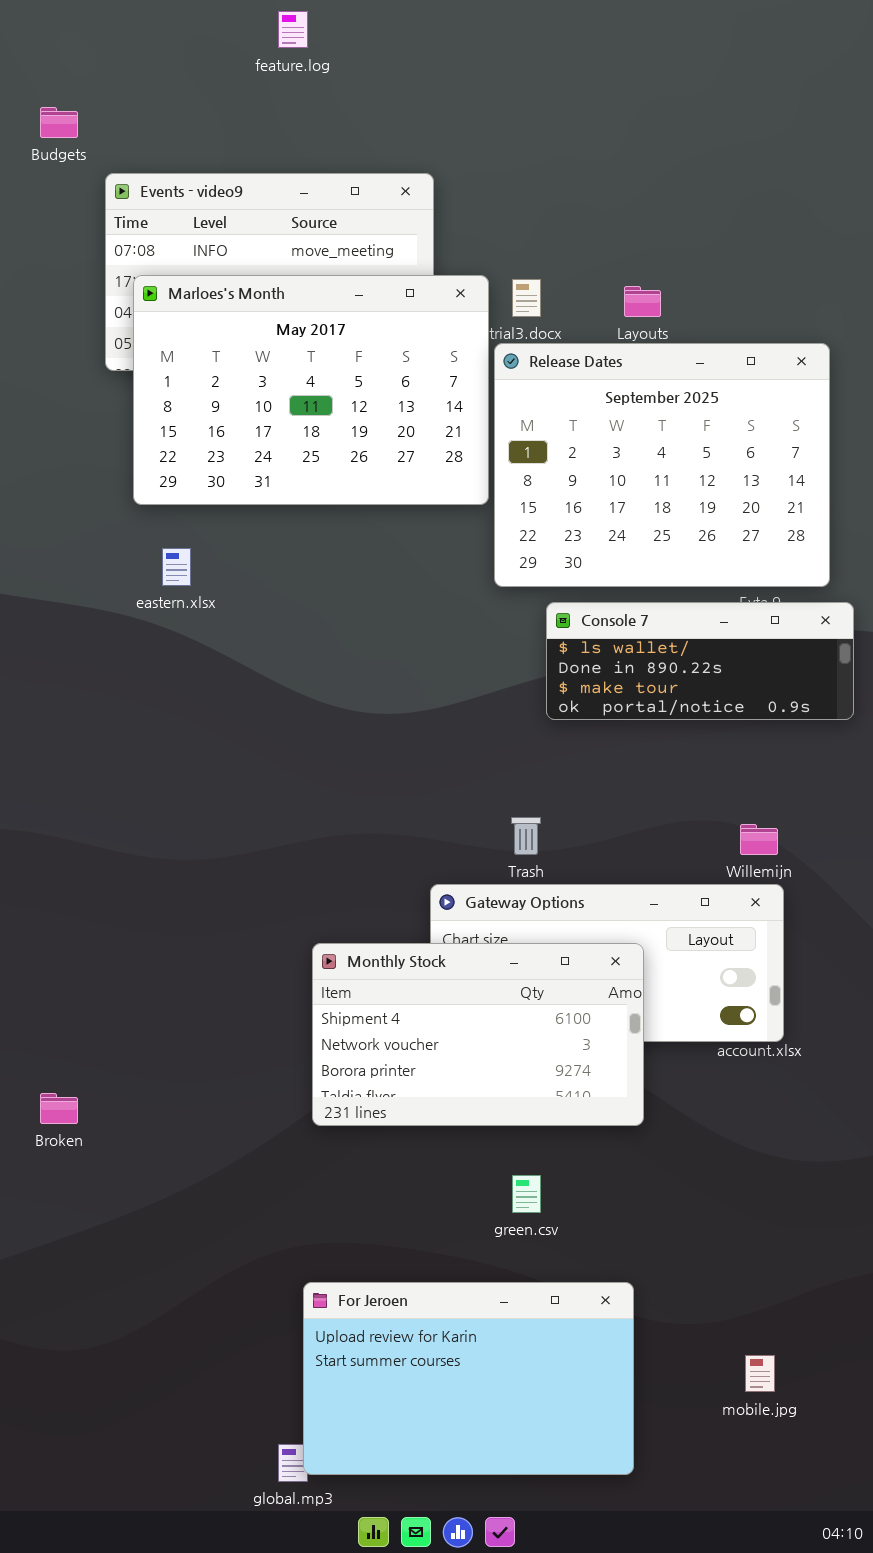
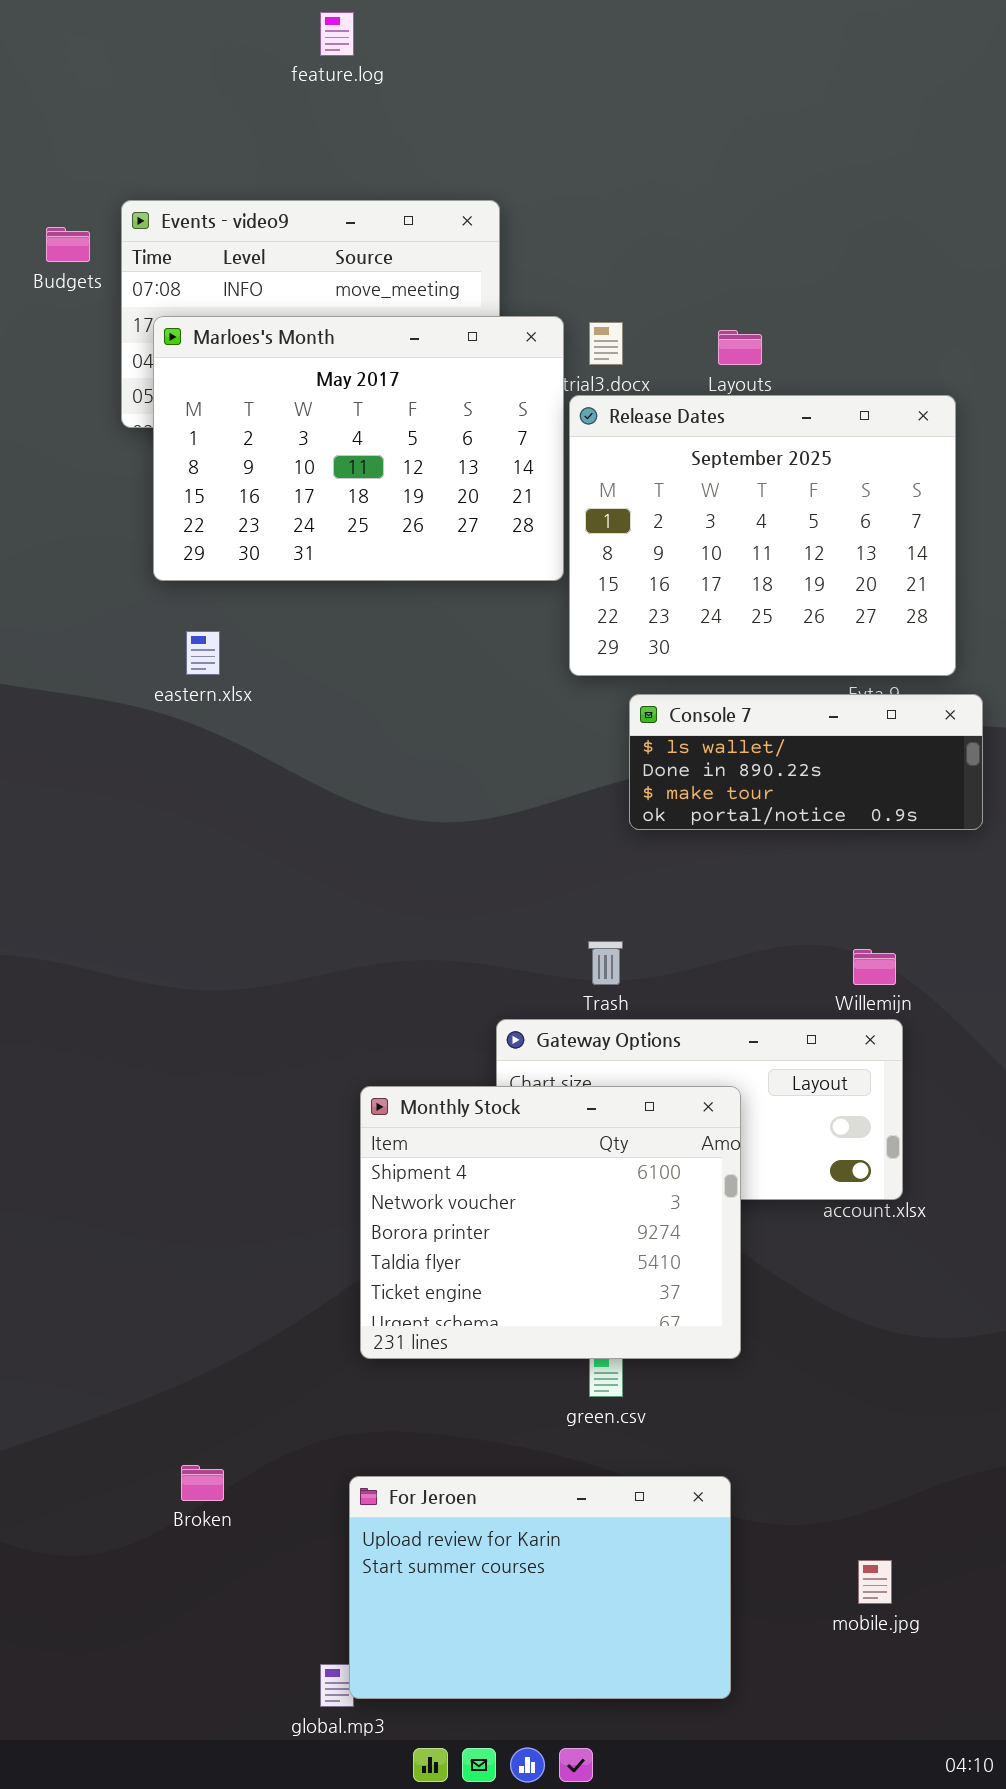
Budgets: [40,107,78,138] -> [46,227,90,262], moved
Monthly Stock: [312,943,644,1126] -> [360,1086,741,1359], resized
Broken: [40,1093,78,1124] -> [181,1465,224,1501], moved

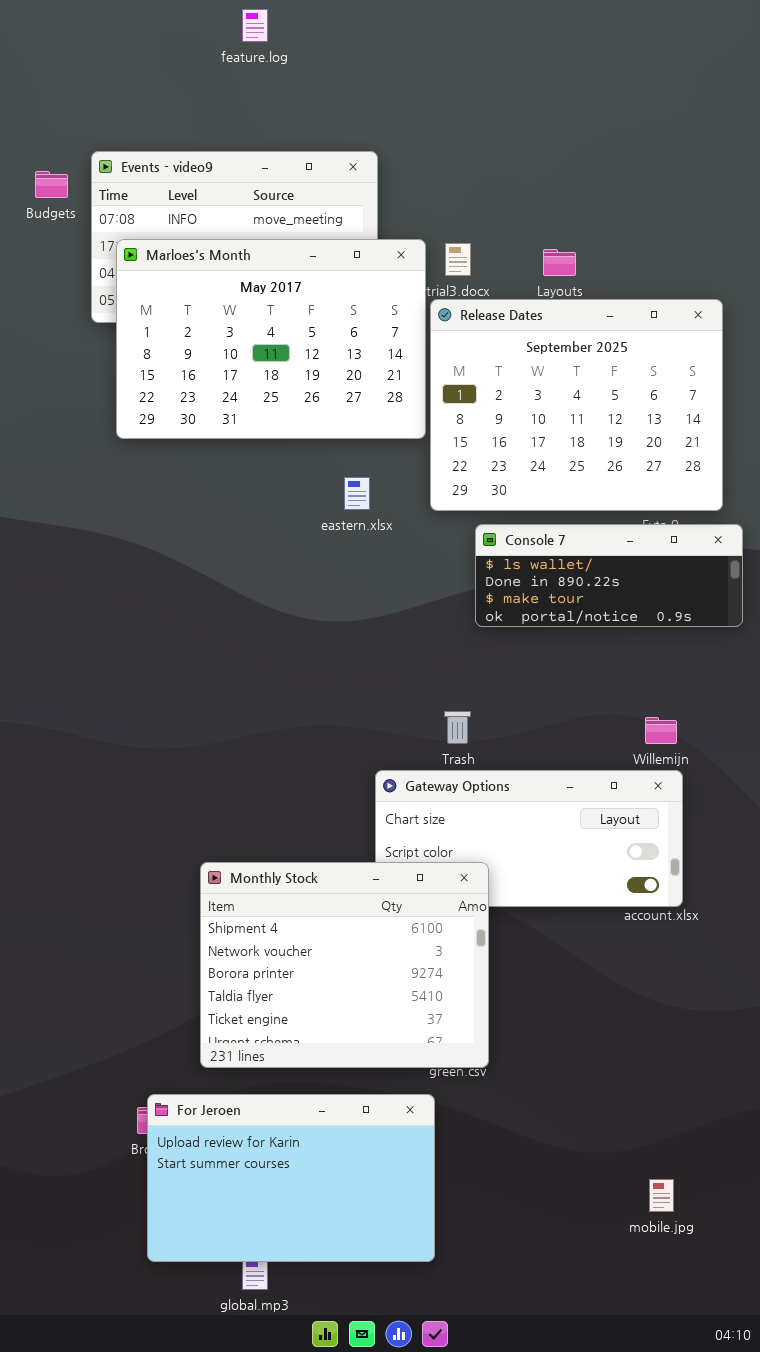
eastern.xlsx: [186,631,220,675] -> [344,477,370,510], moved
Monthly Stock: [360,1086,741,1359] -> [200,862,489,1068], moved
For Jeroen: [349,1476,731,1699] -> [147,1094,435,1262], moved

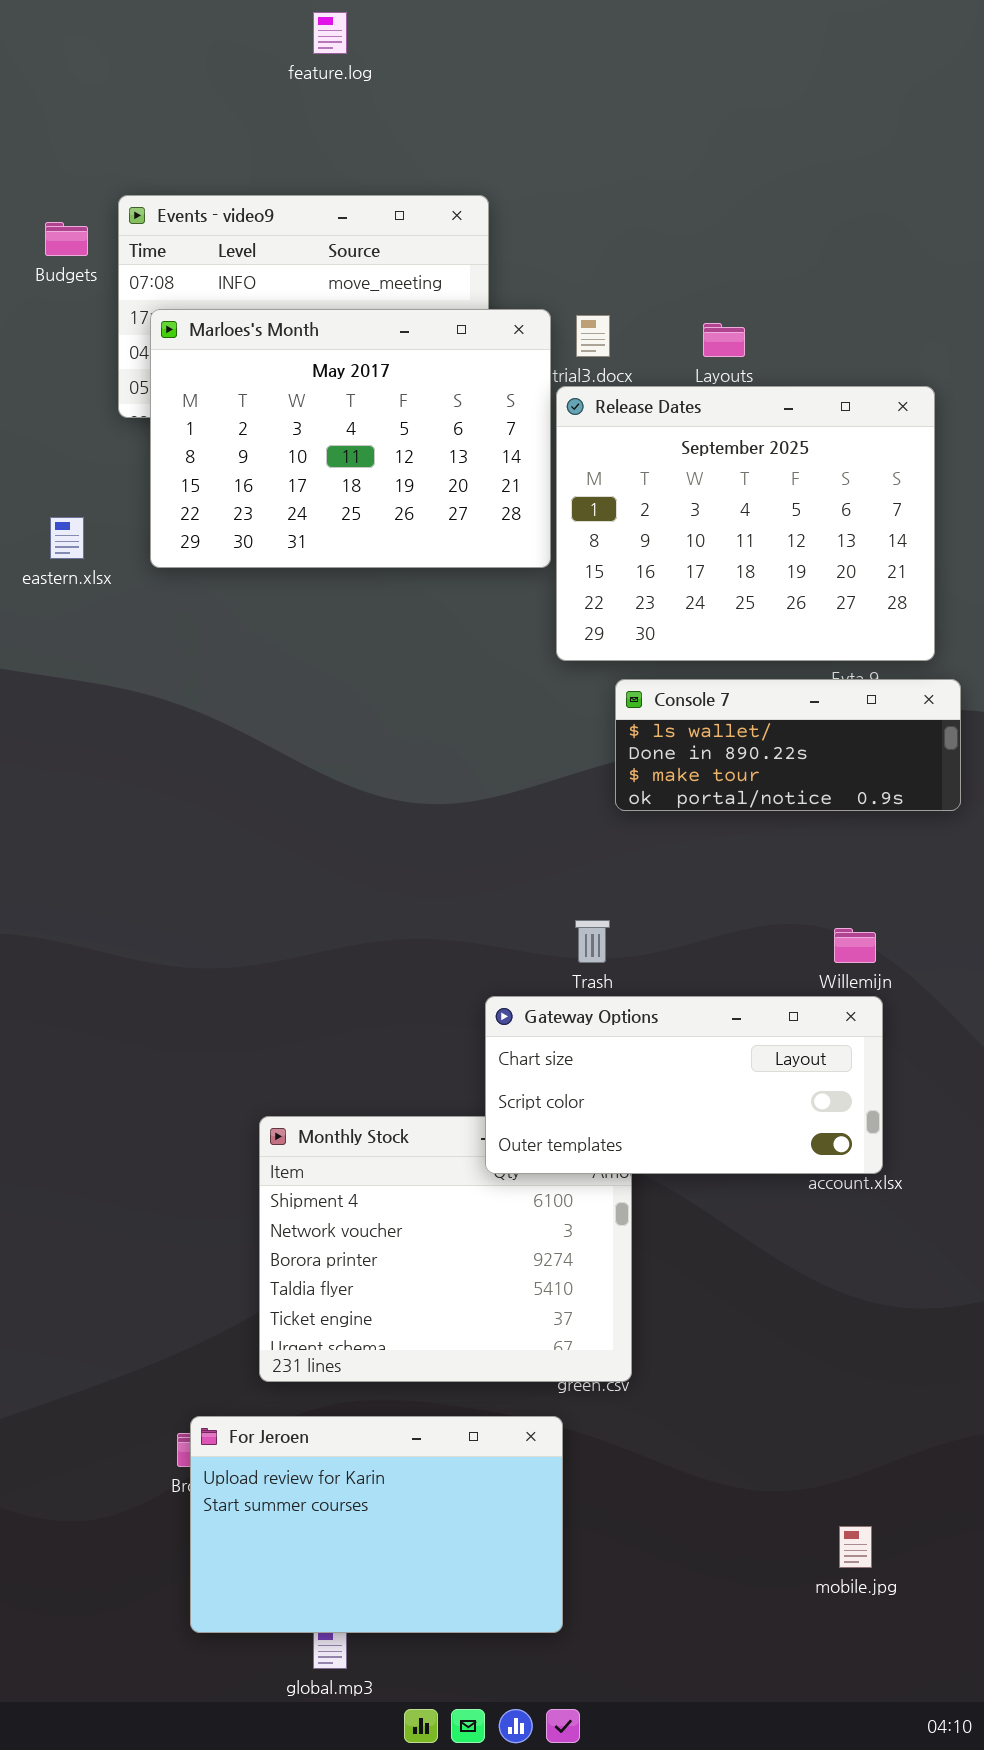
eastern.xlsx: [344,477,370,510] -> [50,517,84,559], moved
Gateway Options: [375,770,683,907] -> [485,996,883,1174], raised

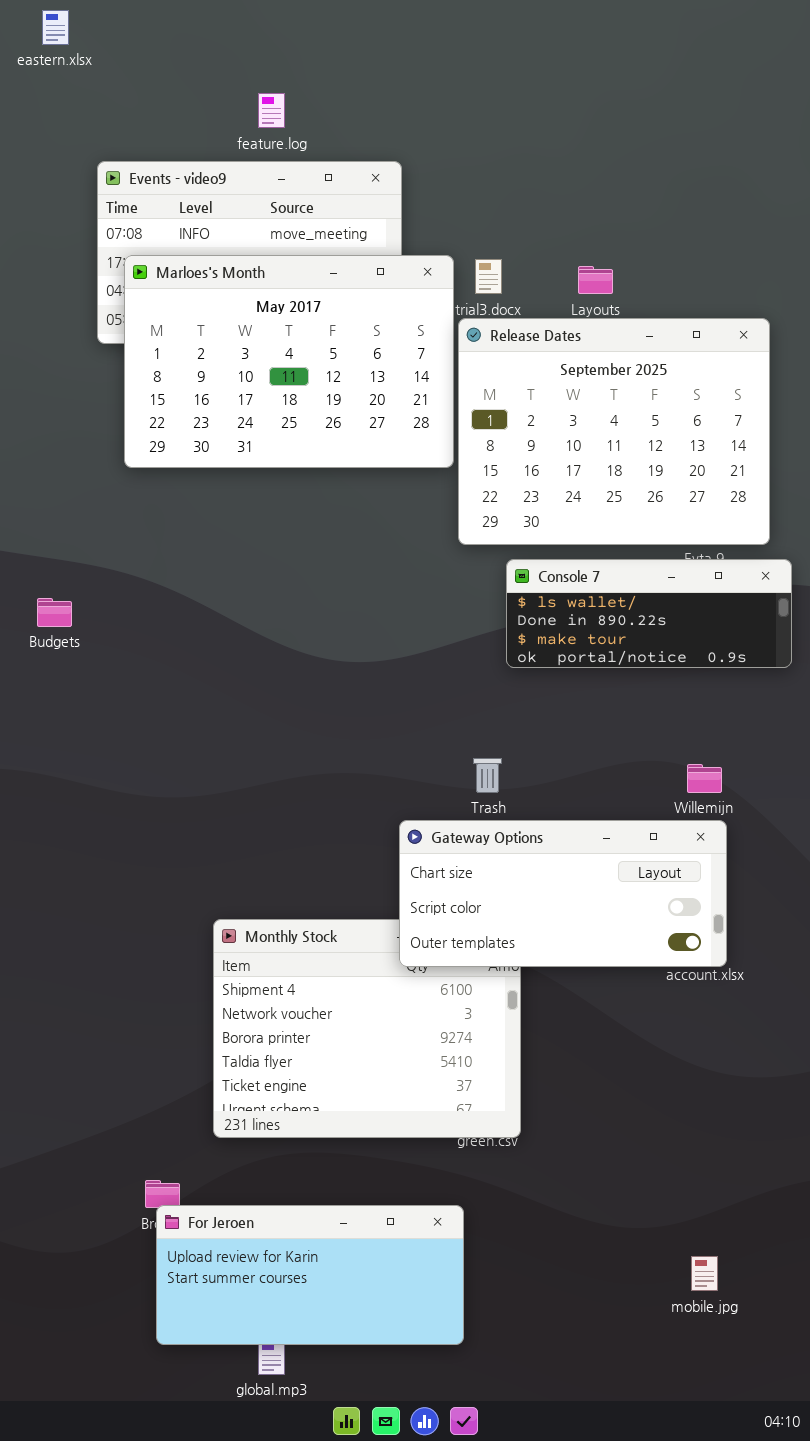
feature.log: [313,12,347,54] -> [258,93,285,128], moved
Budgets: [45,222,88,256] -> [37,598,72,627], moved
eastern.xlsx: [50,517,84,559] -> [42,10,69,45], moved
For Jeroen: [190,1416,563,1633] -> [156,1205,464,1345], resized

